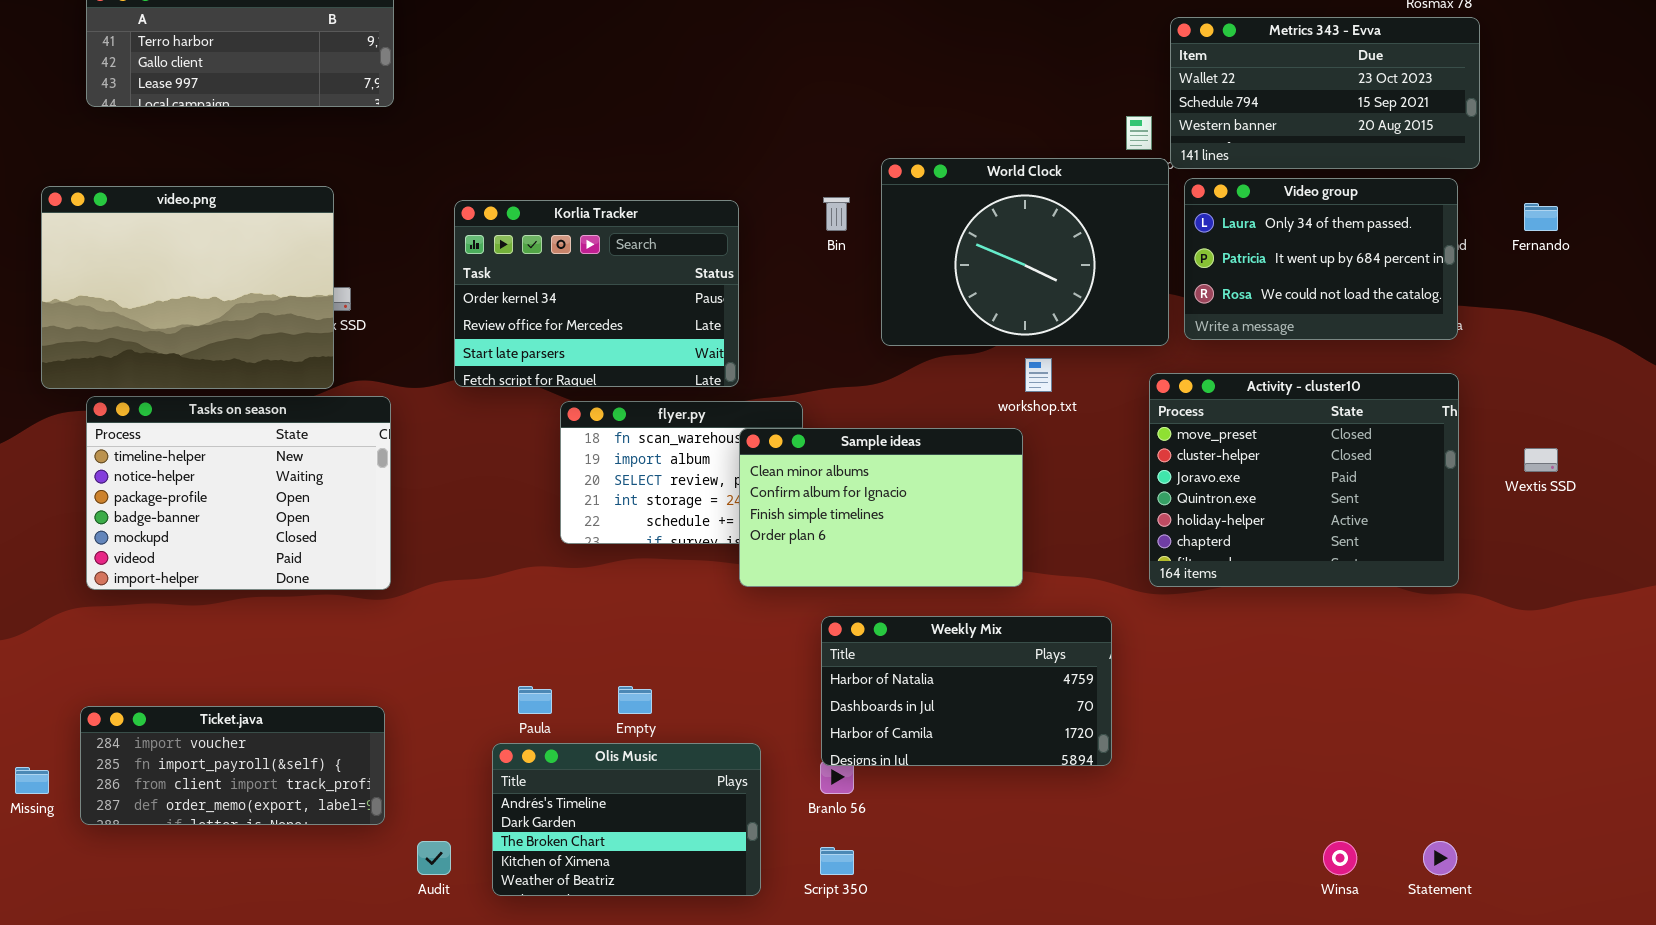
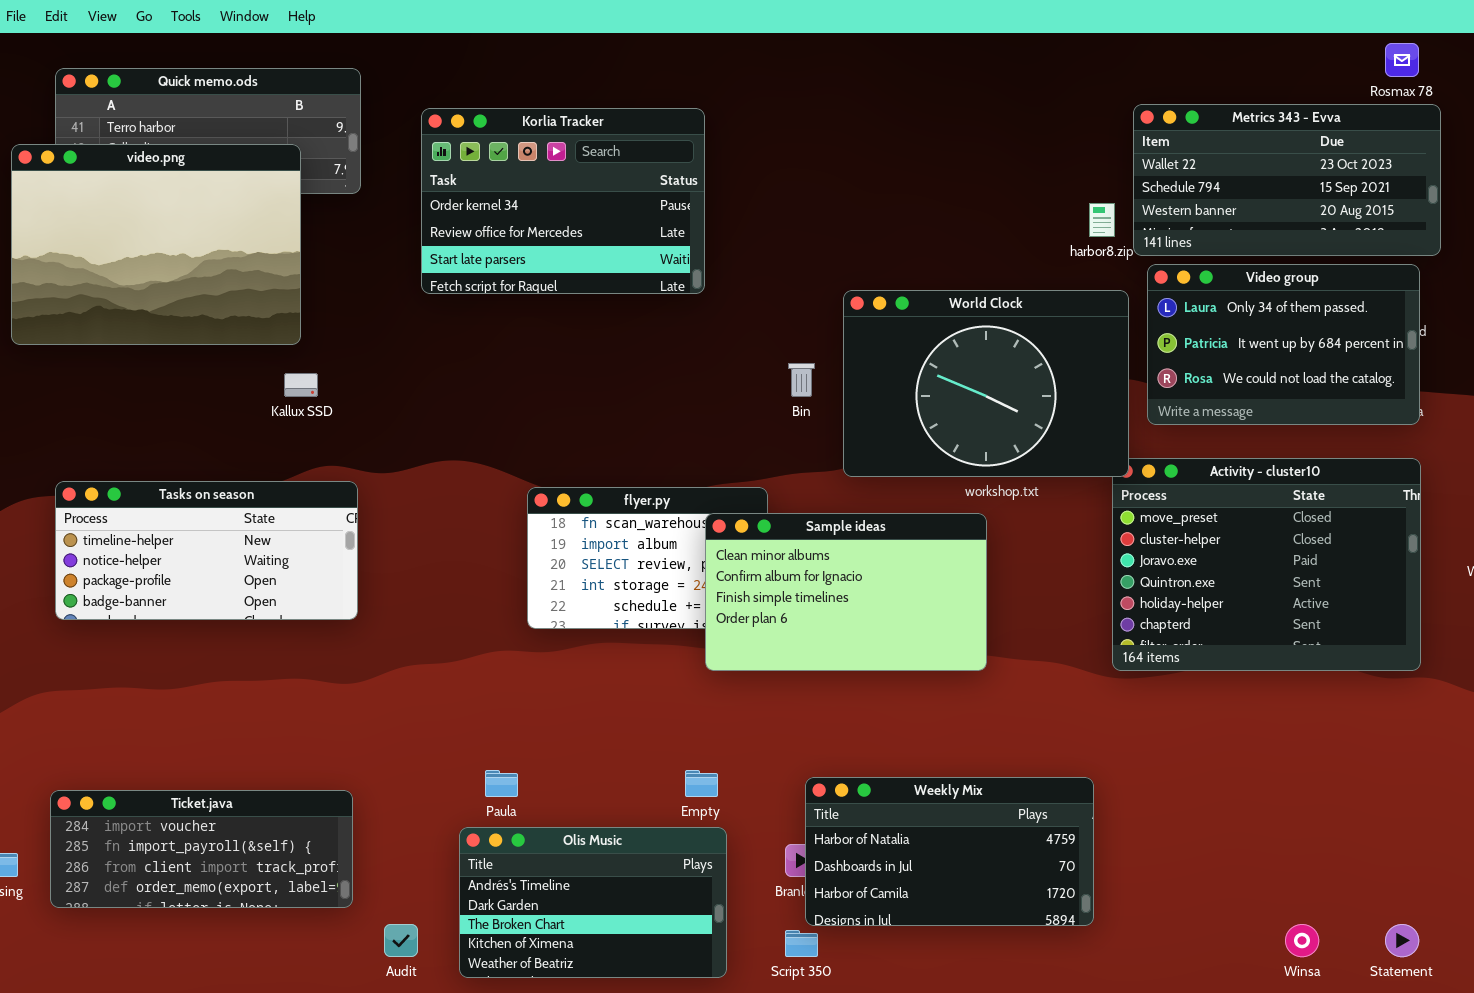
World Clock: [881,158,1169,346] -> [843,290,1129,477], moved
video.png: [41,186,334,389] -> [11,144,301,345], moved
Bin: [823,197,850,231] -> [788,363,815,397], moved
Korlia Tracker: [454,200,739,387] -> [421,108,705,294], moved
Tasks on season: [86,396,391,590] -> [55,481,358,620], resized
Weekly Mix: [821,616,1112,766] -> [805,777,1094,926], moved
Empty: [618,686,652,714] -> [685,770,718,797], moved

